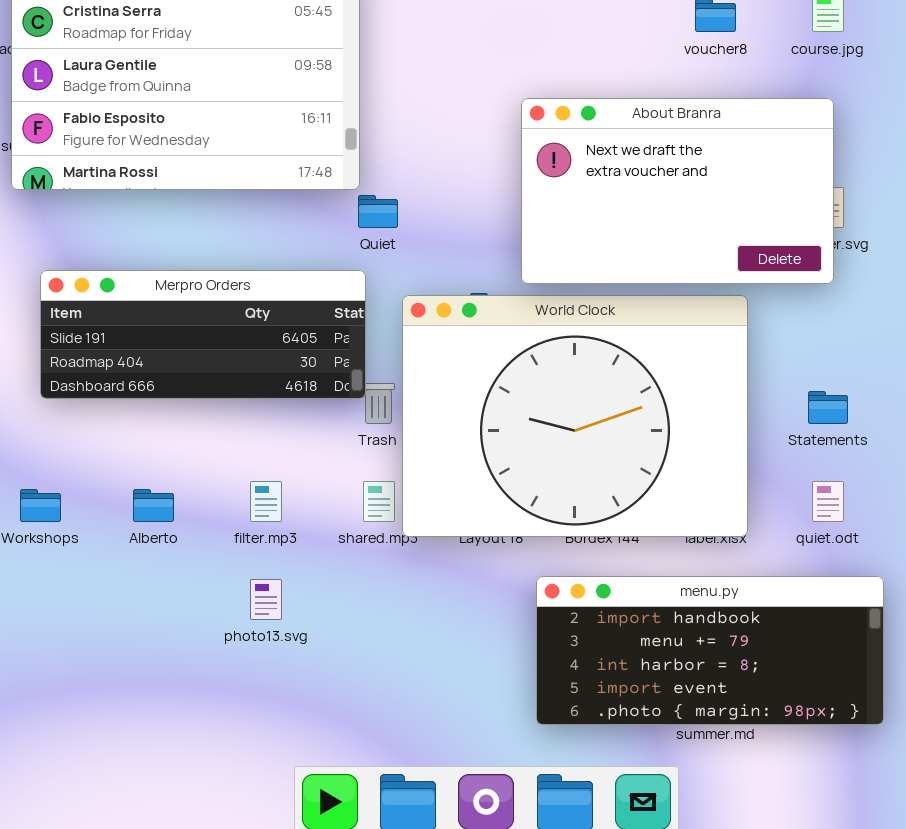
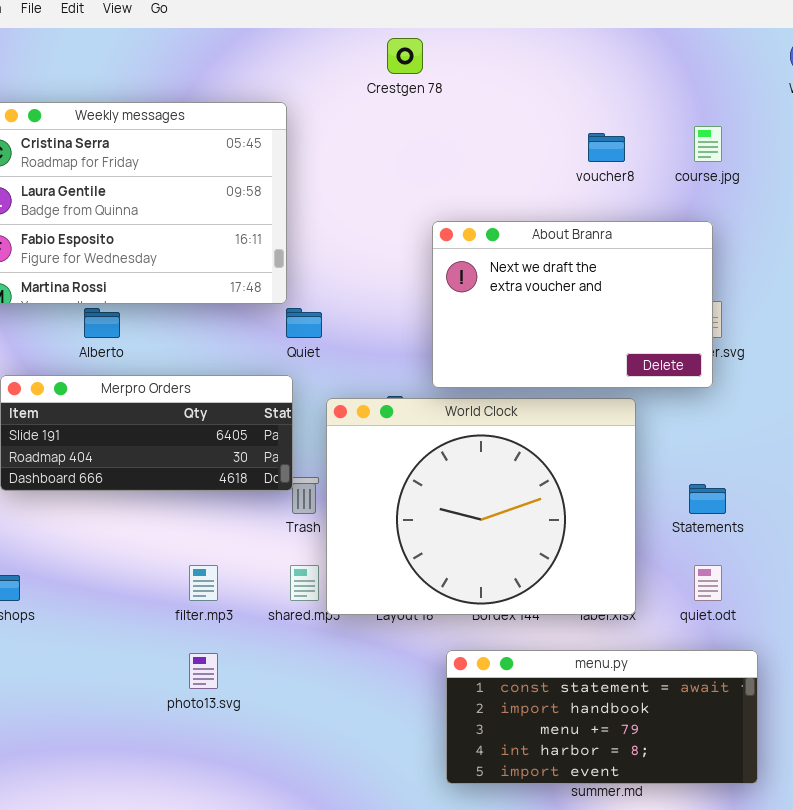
Alberto: [133,489,174,522] -> [84,308,120,338], moved
menu.py: [536,576,884,725] -> [446,650,758,784], scrolled up 1 row

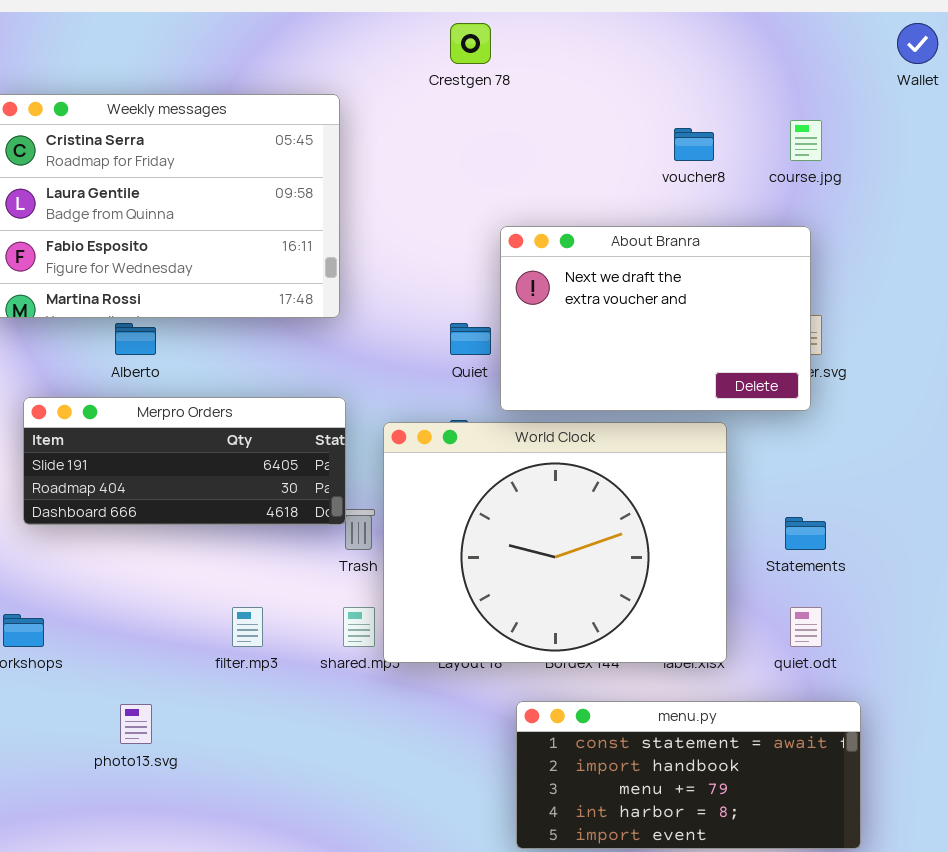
Quiet: [286,308,322,338] -> [450,323,491,355], moved
photo13.svg: [189,653,218,689] -> [120,704,152,744], moved

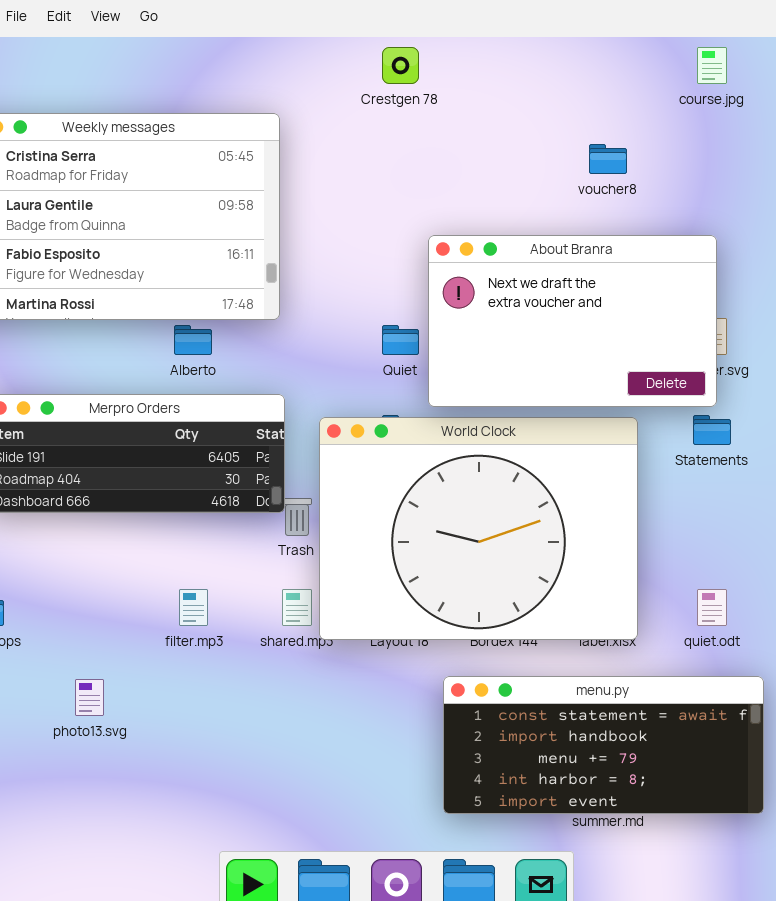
course.jpg: [790,120,822,161] -> [697,47,727,84], moved
Alberto: [115,323,156,355] -> [174,325,212,355], moved
Statements: [785,517,826,550] -> [693,415,731,445], moved

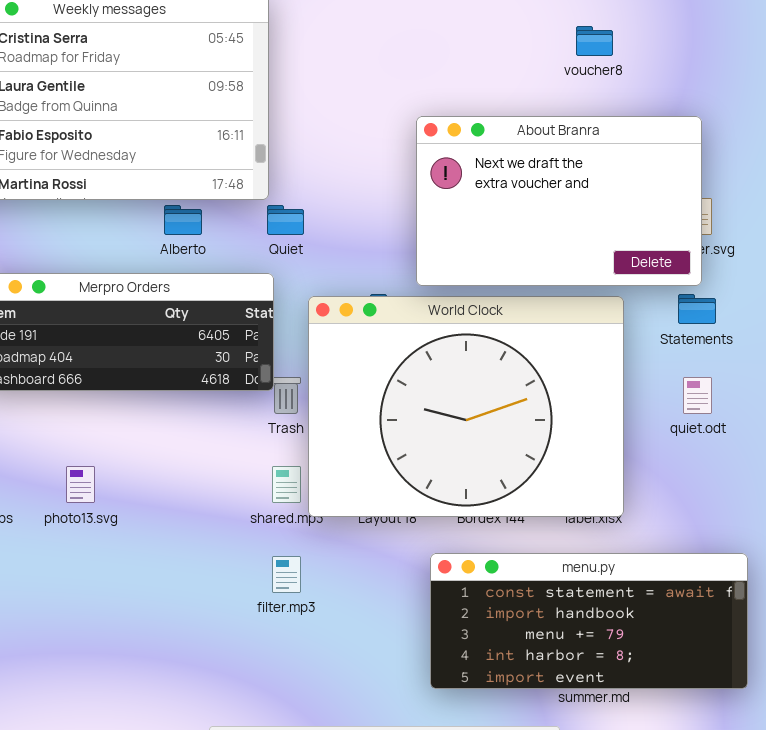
Quiet: [382,325,419,355] -> [267,205,304,235], moved
filter.mp3: [179,589,208,626] -> [272,556,301,593], moved
quiet.odt: [697,589,727,626] -> [683,377,712,414], moved
photo13.svg: [75,679,104,716] -> [66,466,95,503], moved

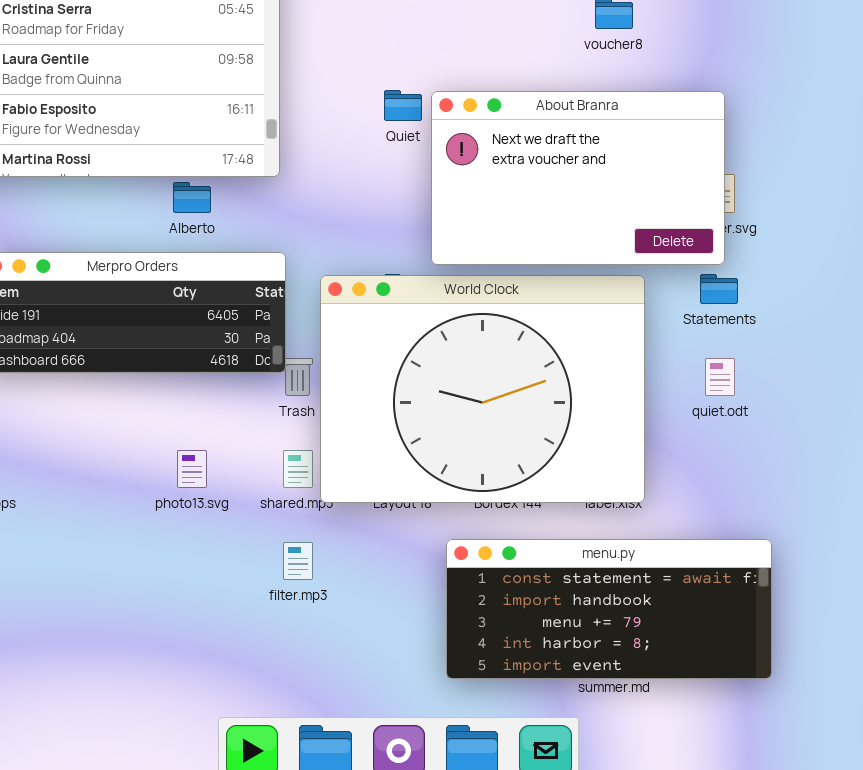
Quiet: [267,205,304,235] -> [384,90,422,121], moved
photo13.svg: [66,466,95,503] -> [177,450,207,488], moved

